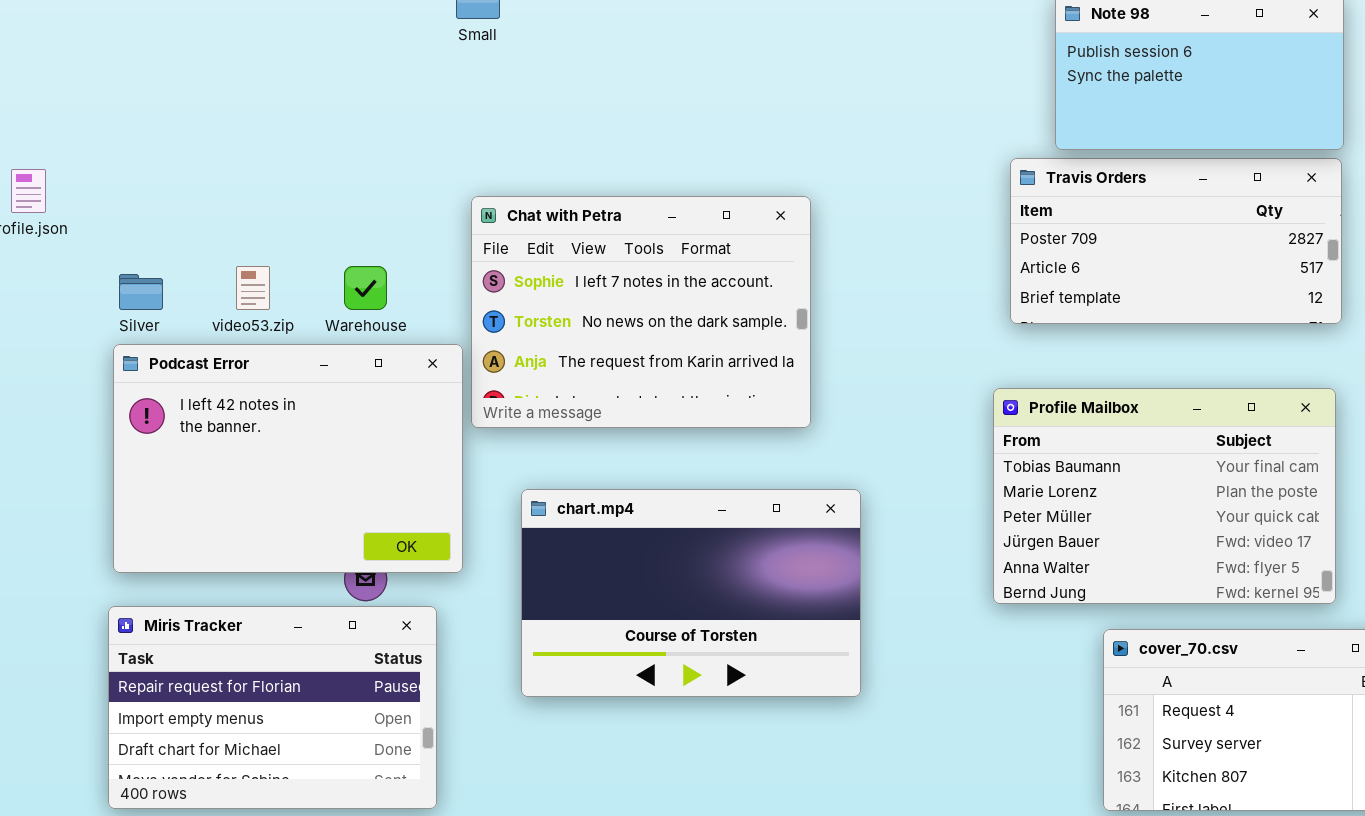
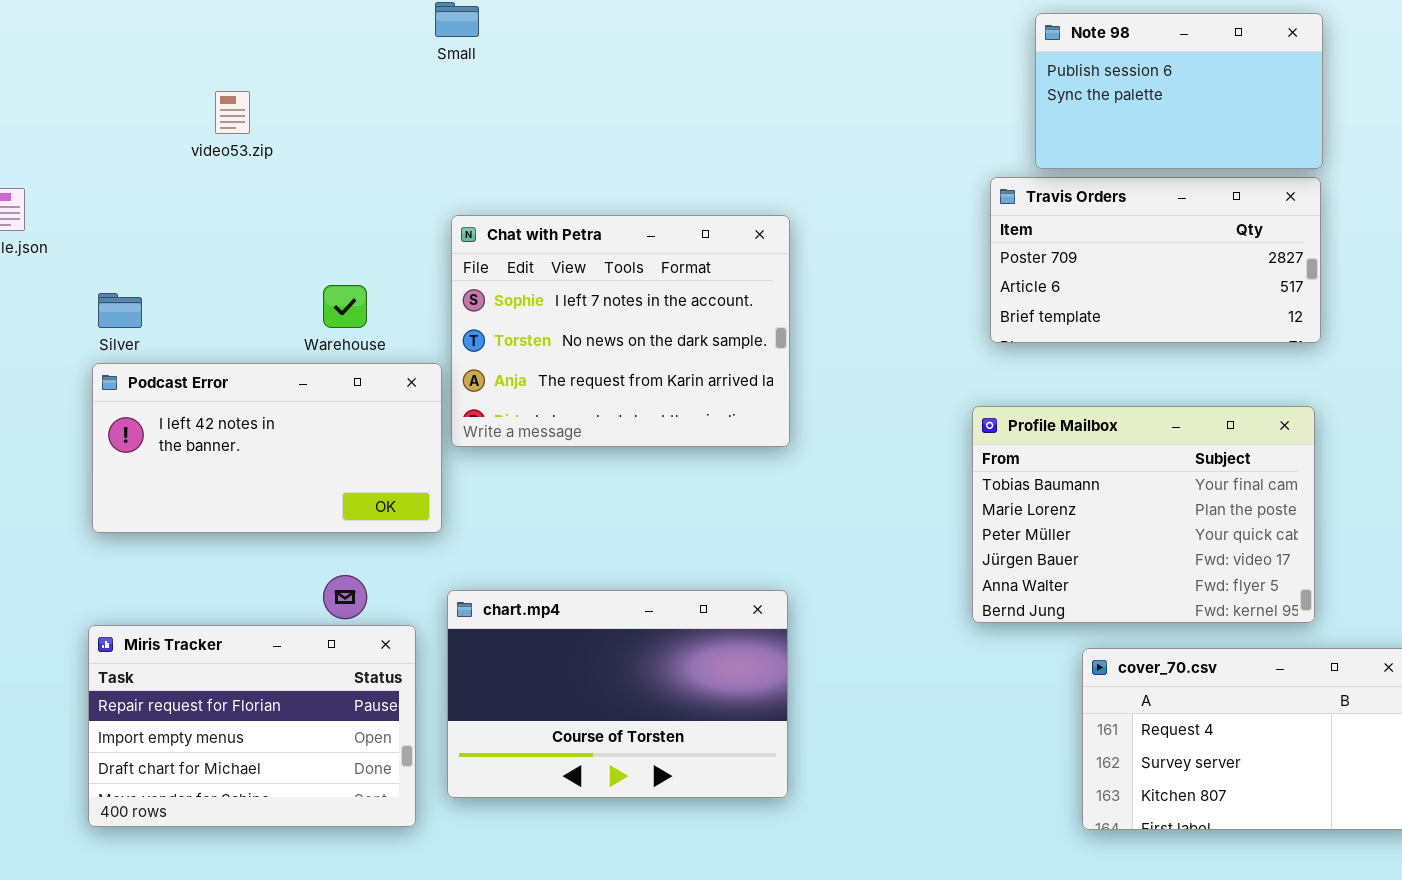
video53.zip: [236,266,270,310] -> [215,91,250,134], moved
Podcast Error: [113,344,463,573] -> [92,363,442,533], resized
chart.mp4: [521,489,861,697] -> [447,590,788,798], moved

